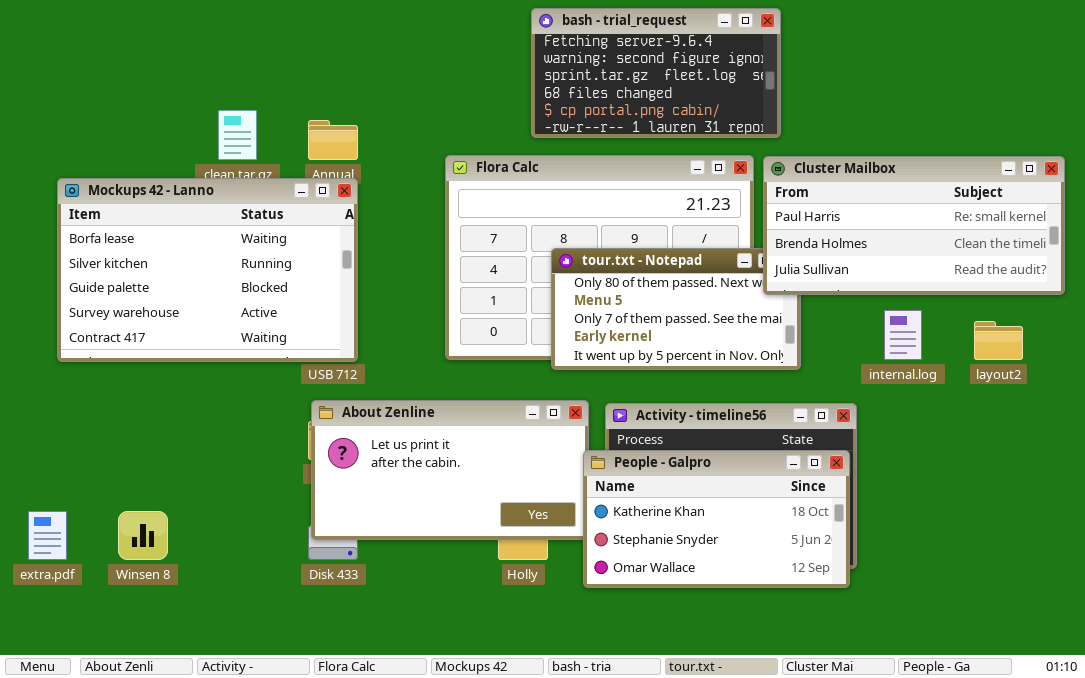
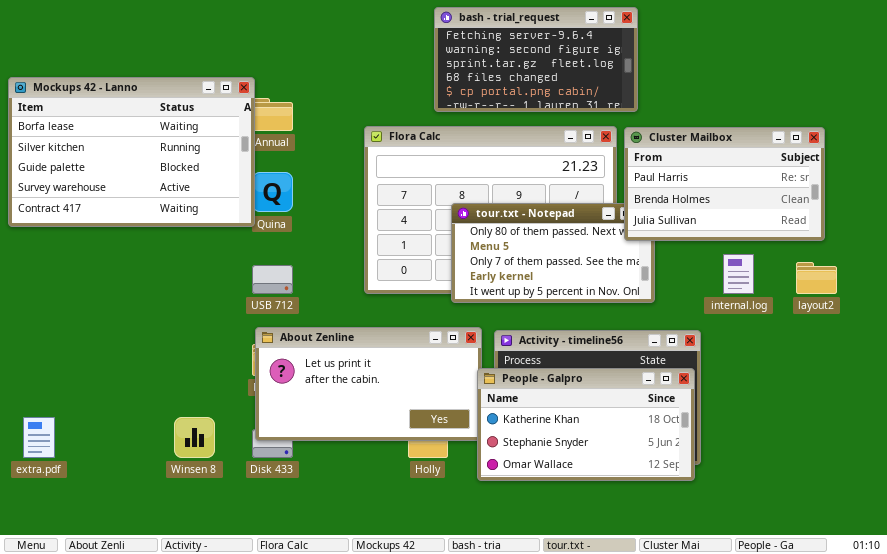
Cluster Mailbox: [763,156,1065,295] -> [624,127,825,241], resized
Mockups 42 - Lanno: [57,178,358,362] -> [8,77,255,227], moved
Winsen 8: [118,511,168,560] -> [174,417,215,458], moved

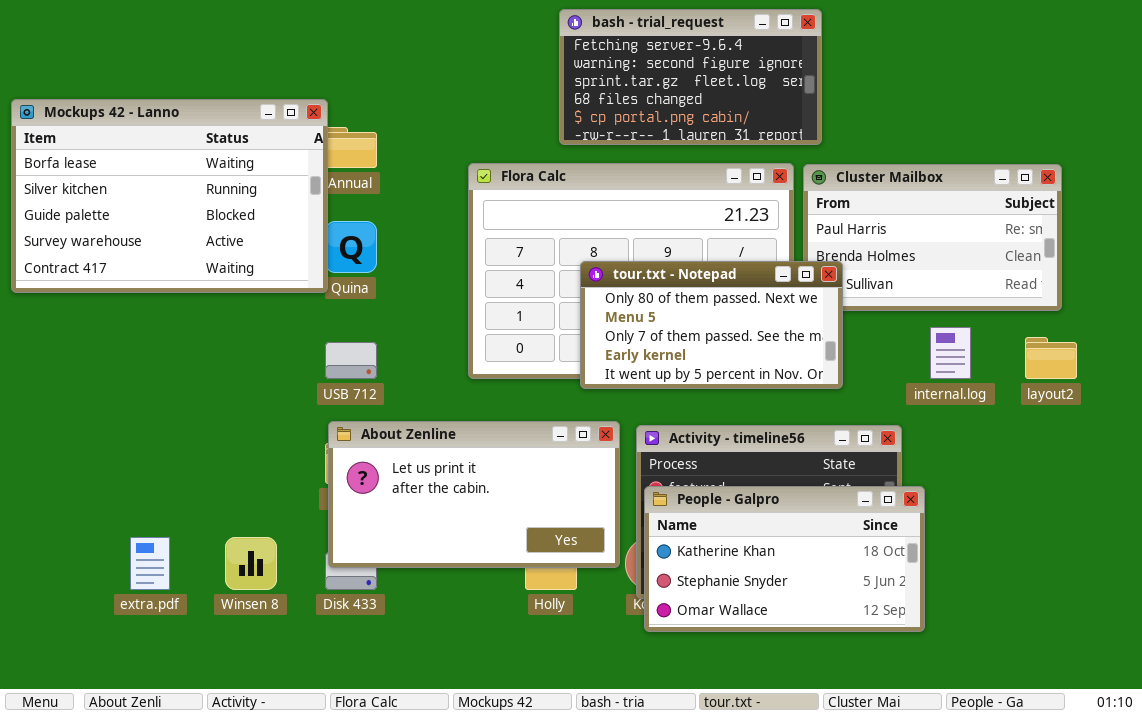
tour.txt - Notepad: [451,203,655,303] -> [580,261,843,389], raised
People - Galpro: [477,368,695,481] -> [644,486,925,632], moved
extra.pdf: [23,417,55,458] -> [130,537,170,590], moved

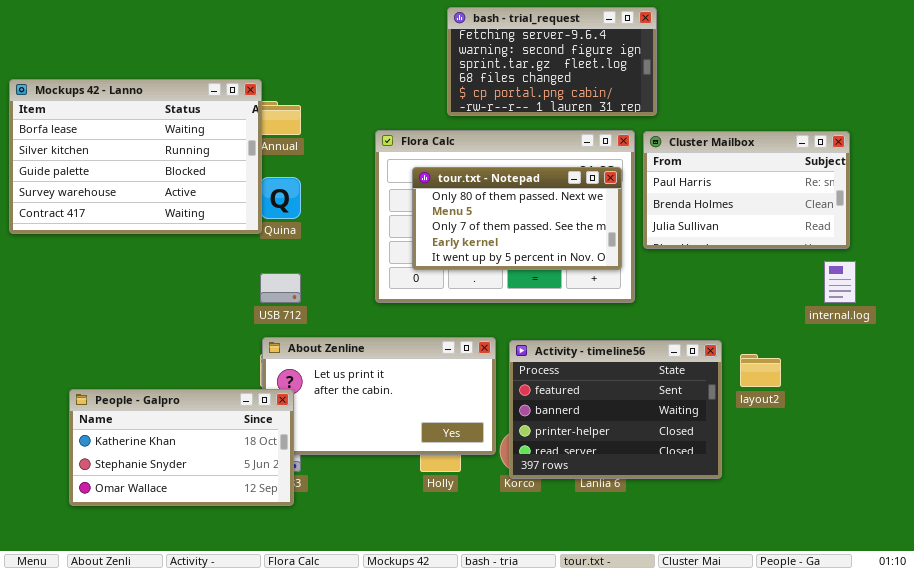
tour.txt - Notepad: [580,261,843,389] -> [412,167,622,270], moved
internal.log: [930,327,971,379] -> [824,261,856,303], moved
layout2: [1025,337,1077,379] -> [740,354,781,387], moved
People - Galpro: [644,486,925,632] -> [69,389,294,506], moved

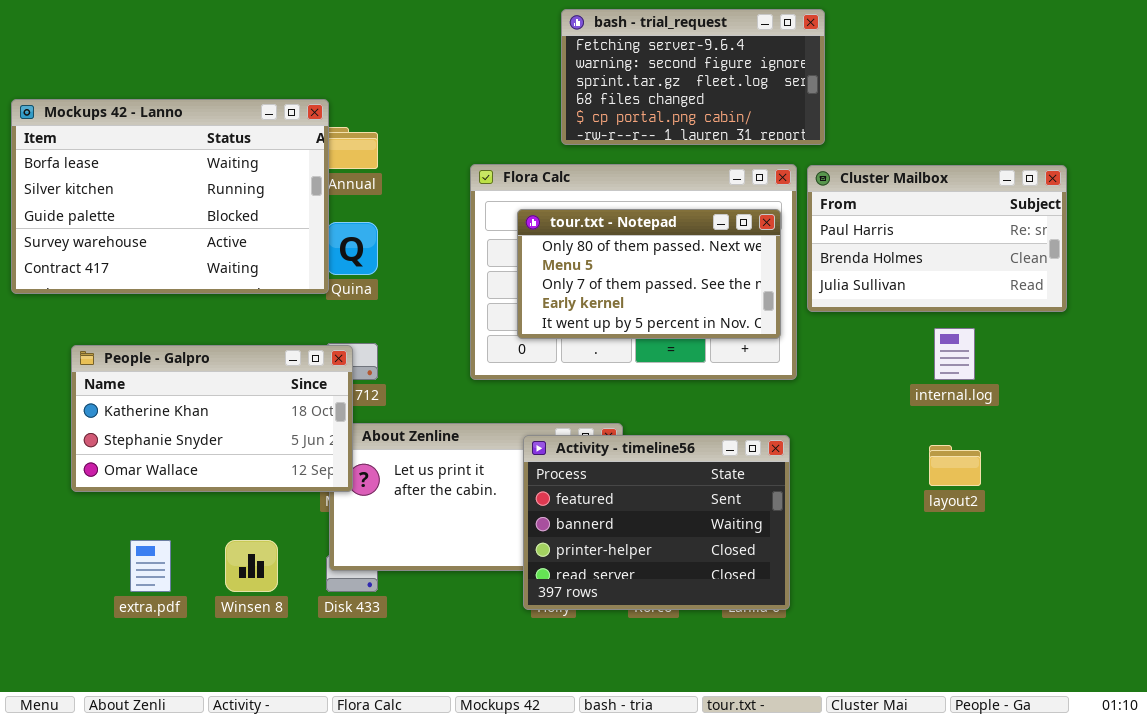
internal.log: [824,261,856,303] -> [934,328,975,380], moved
Activity - timeline56: [509,340,722,479] -> [523,435,790,610], moved
People - Galpro: [69,389,294,506] -> [71,345,353,492], moved

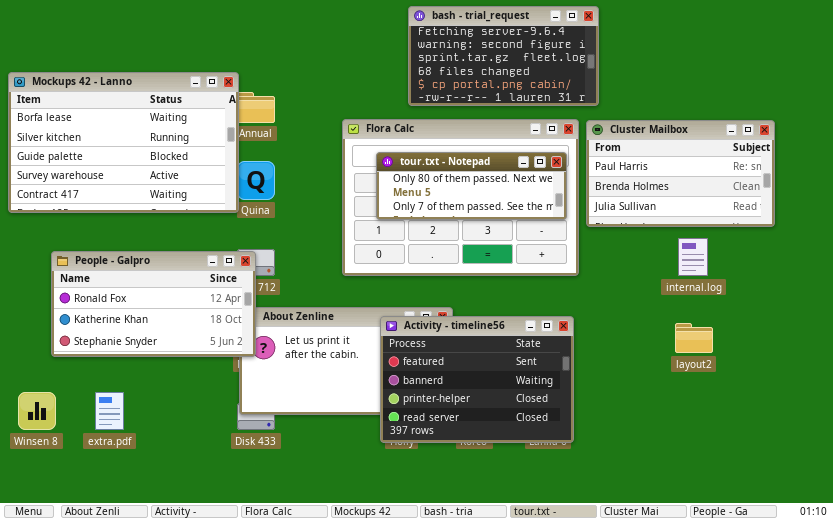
tour.txt - Notepad: [517,209,781,339] -> [376,152,567,220], resized
People - Galpro: [71,345,353,492] -> [51,251,256,357], scrolled up 1 row
Winsen 8: [225,540,278,592] -> [18,392,56,430], moved

